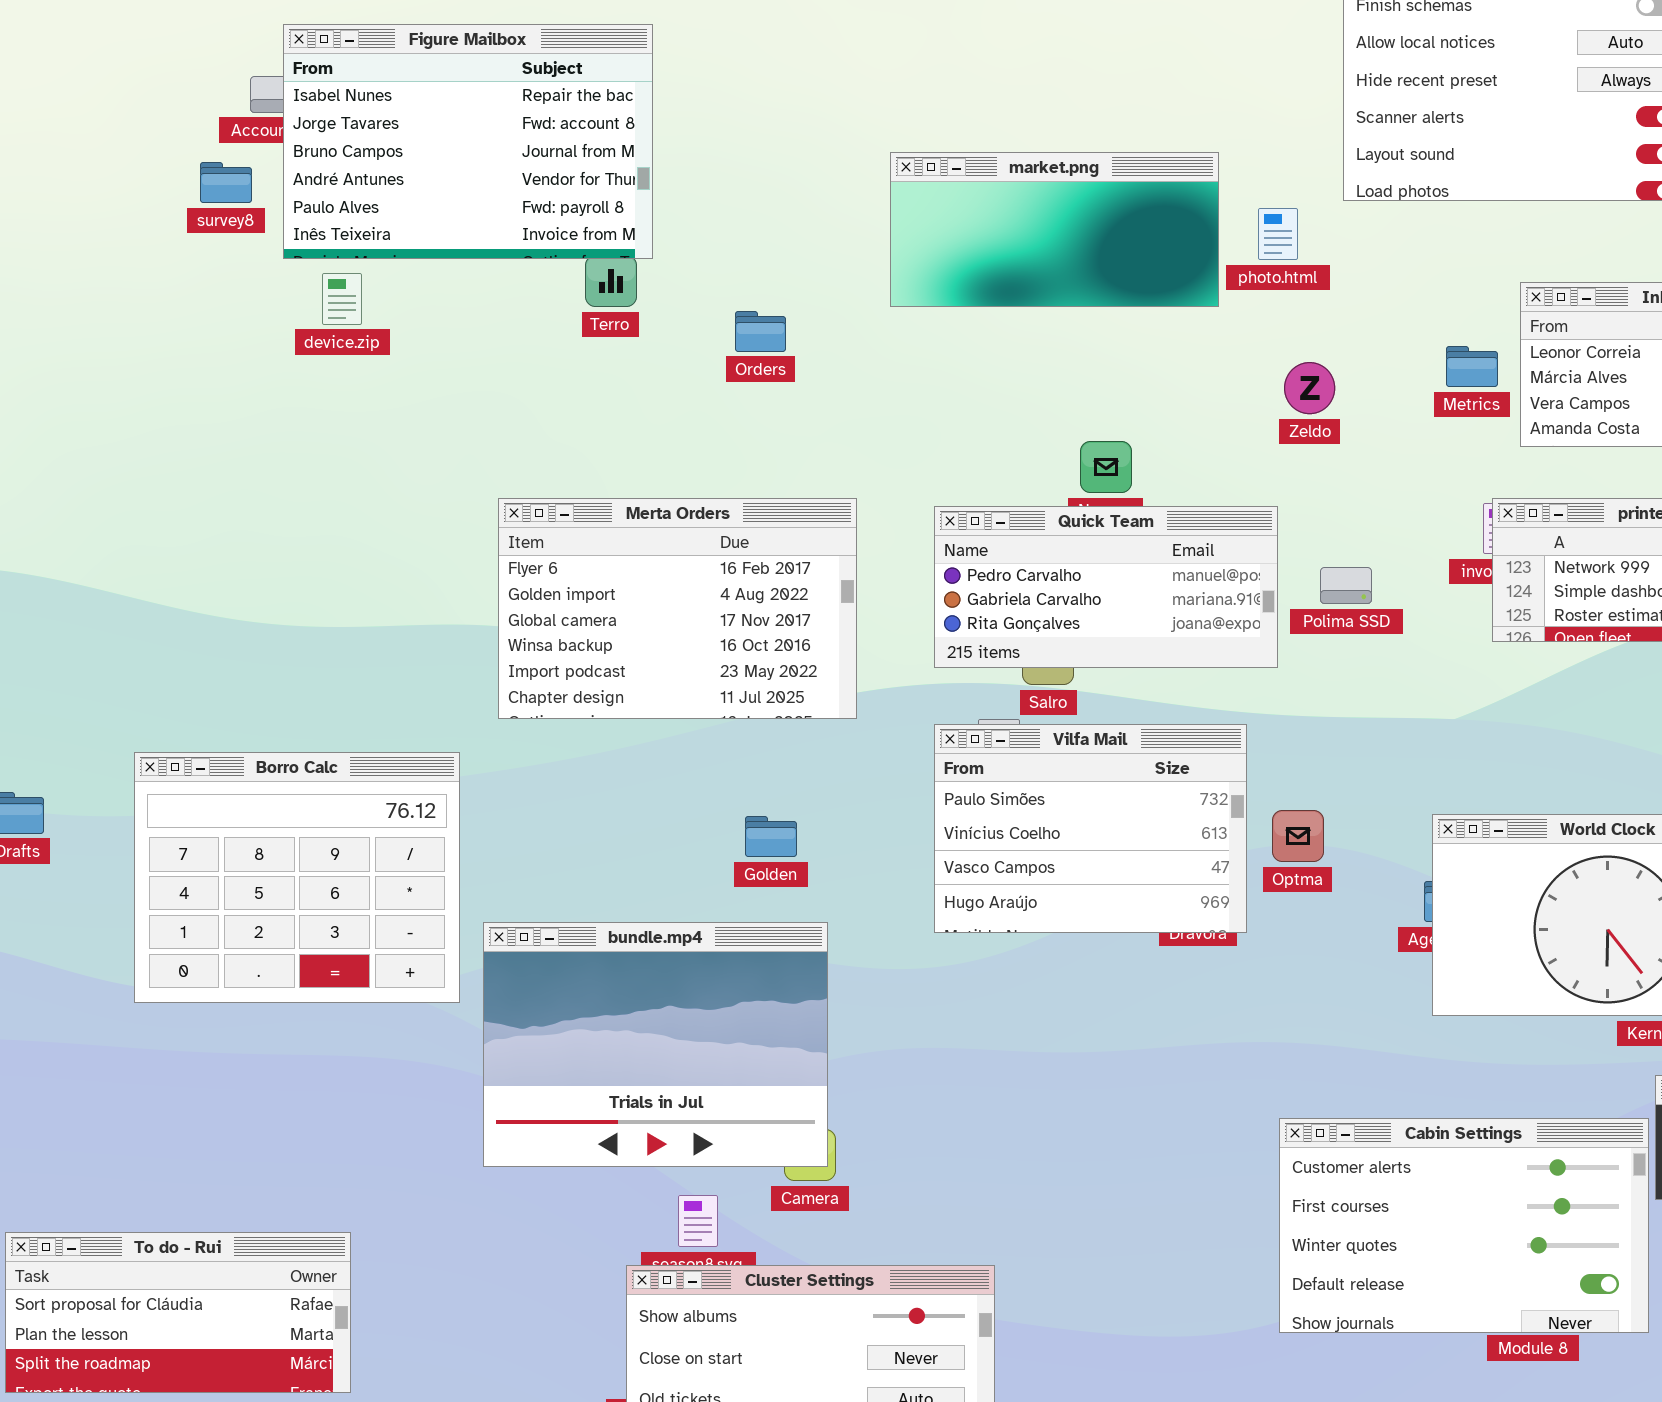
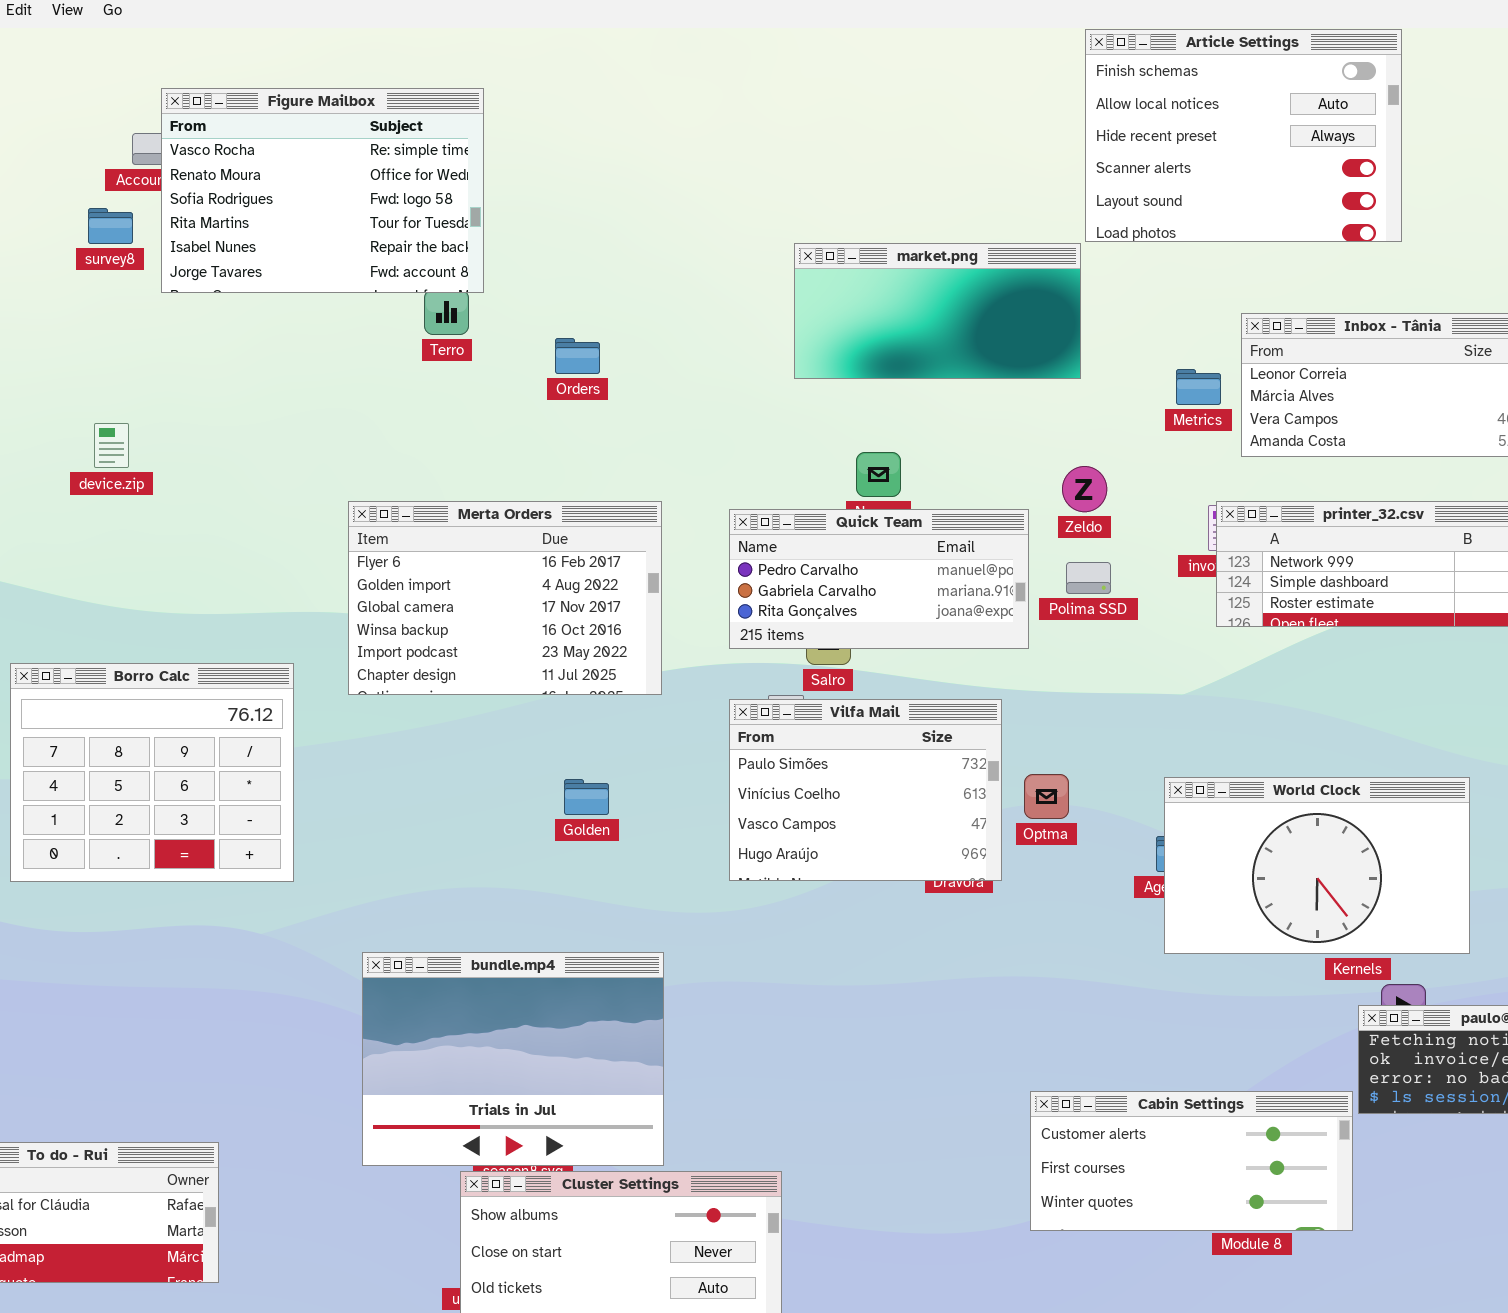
Figure Mailbox: [283,24,653,259] -> [161,88,484,293], scrolled up 4 rows
market.png: [890,152,1219,307] -> [794,243,1081,379], moved
device.zip: [322,273,362,325] -> [94,423,129,468], moved
Zeldo: [1284,362,1335,414] -> [1062,466,1107,512], moved
Borro Calc: [134,752,460,1003] -> [10,663,294,882], moved
bundle.mp4: [483,922,828,1167] -> [362,952,664,1166], moved
Cabin Settings: [1279,1118,1649,1333] -> [1030,1091,1353,1231], resized

